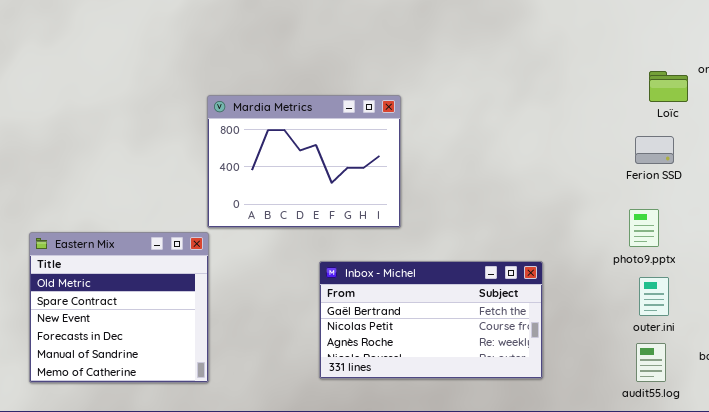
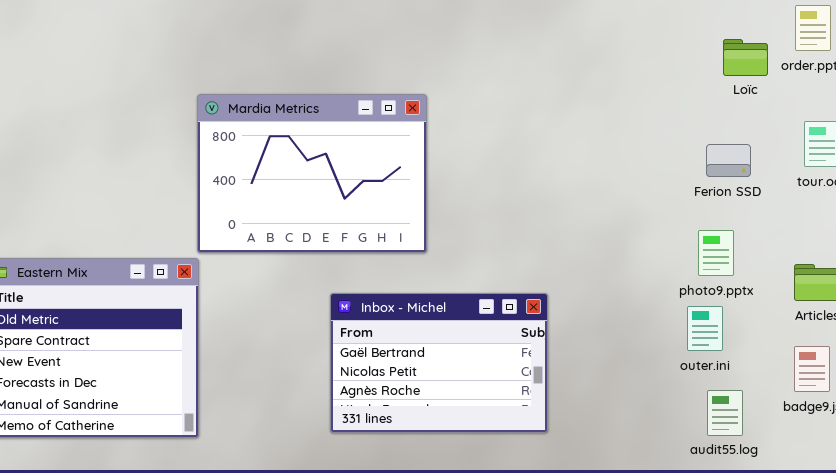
Loïc: [649,71,688,102] -> [723,39,768,76], moved
Inbox - Michel: [319,261,543,379] -> [330,293,548,433], resized
outer.ini: [639,277,669,316] -> [687,306,723,351], moved

